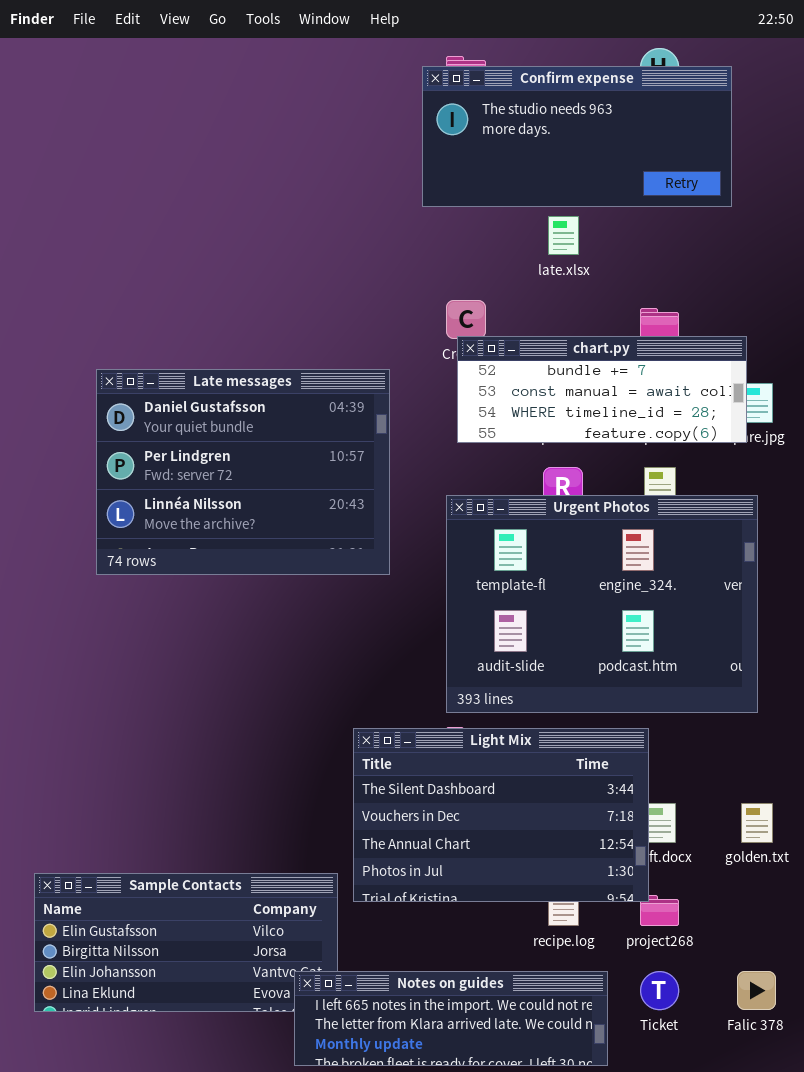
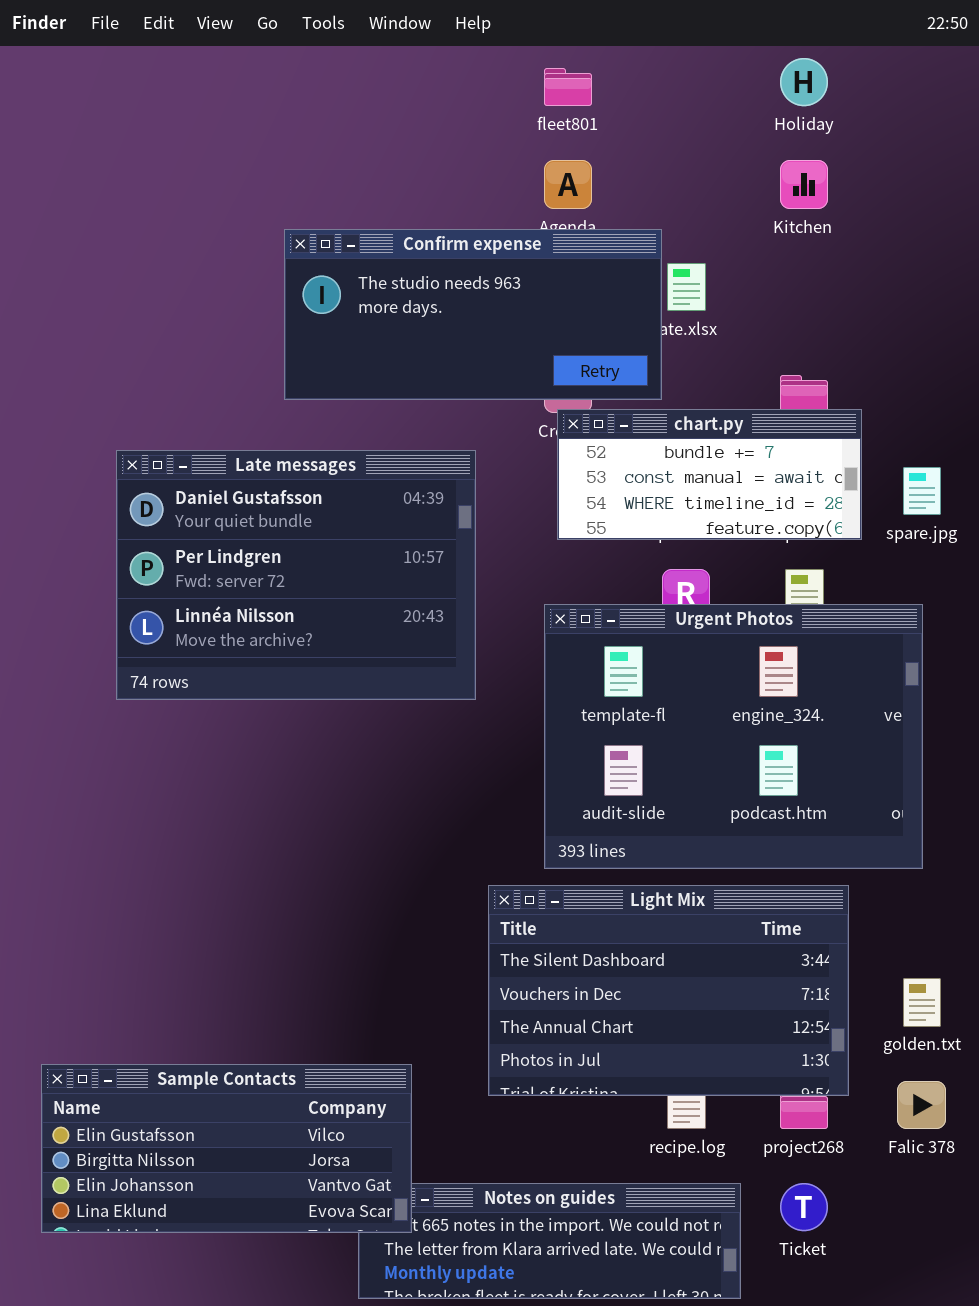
Confirm expense: [422,66,732,207] -> [284,229,662,400], moved
chart.py: [457,336,747,443] -> [557,409,862,540], resized
Light Mix: [353,728,649,902] -> [488,885,849,1096], moved
Sample Contacts: [34,873,338,1012] -> [41,1064,412,1233], raised
Falic 378: [737,971,776,1010] -> [897,1081,946,1129], moved

